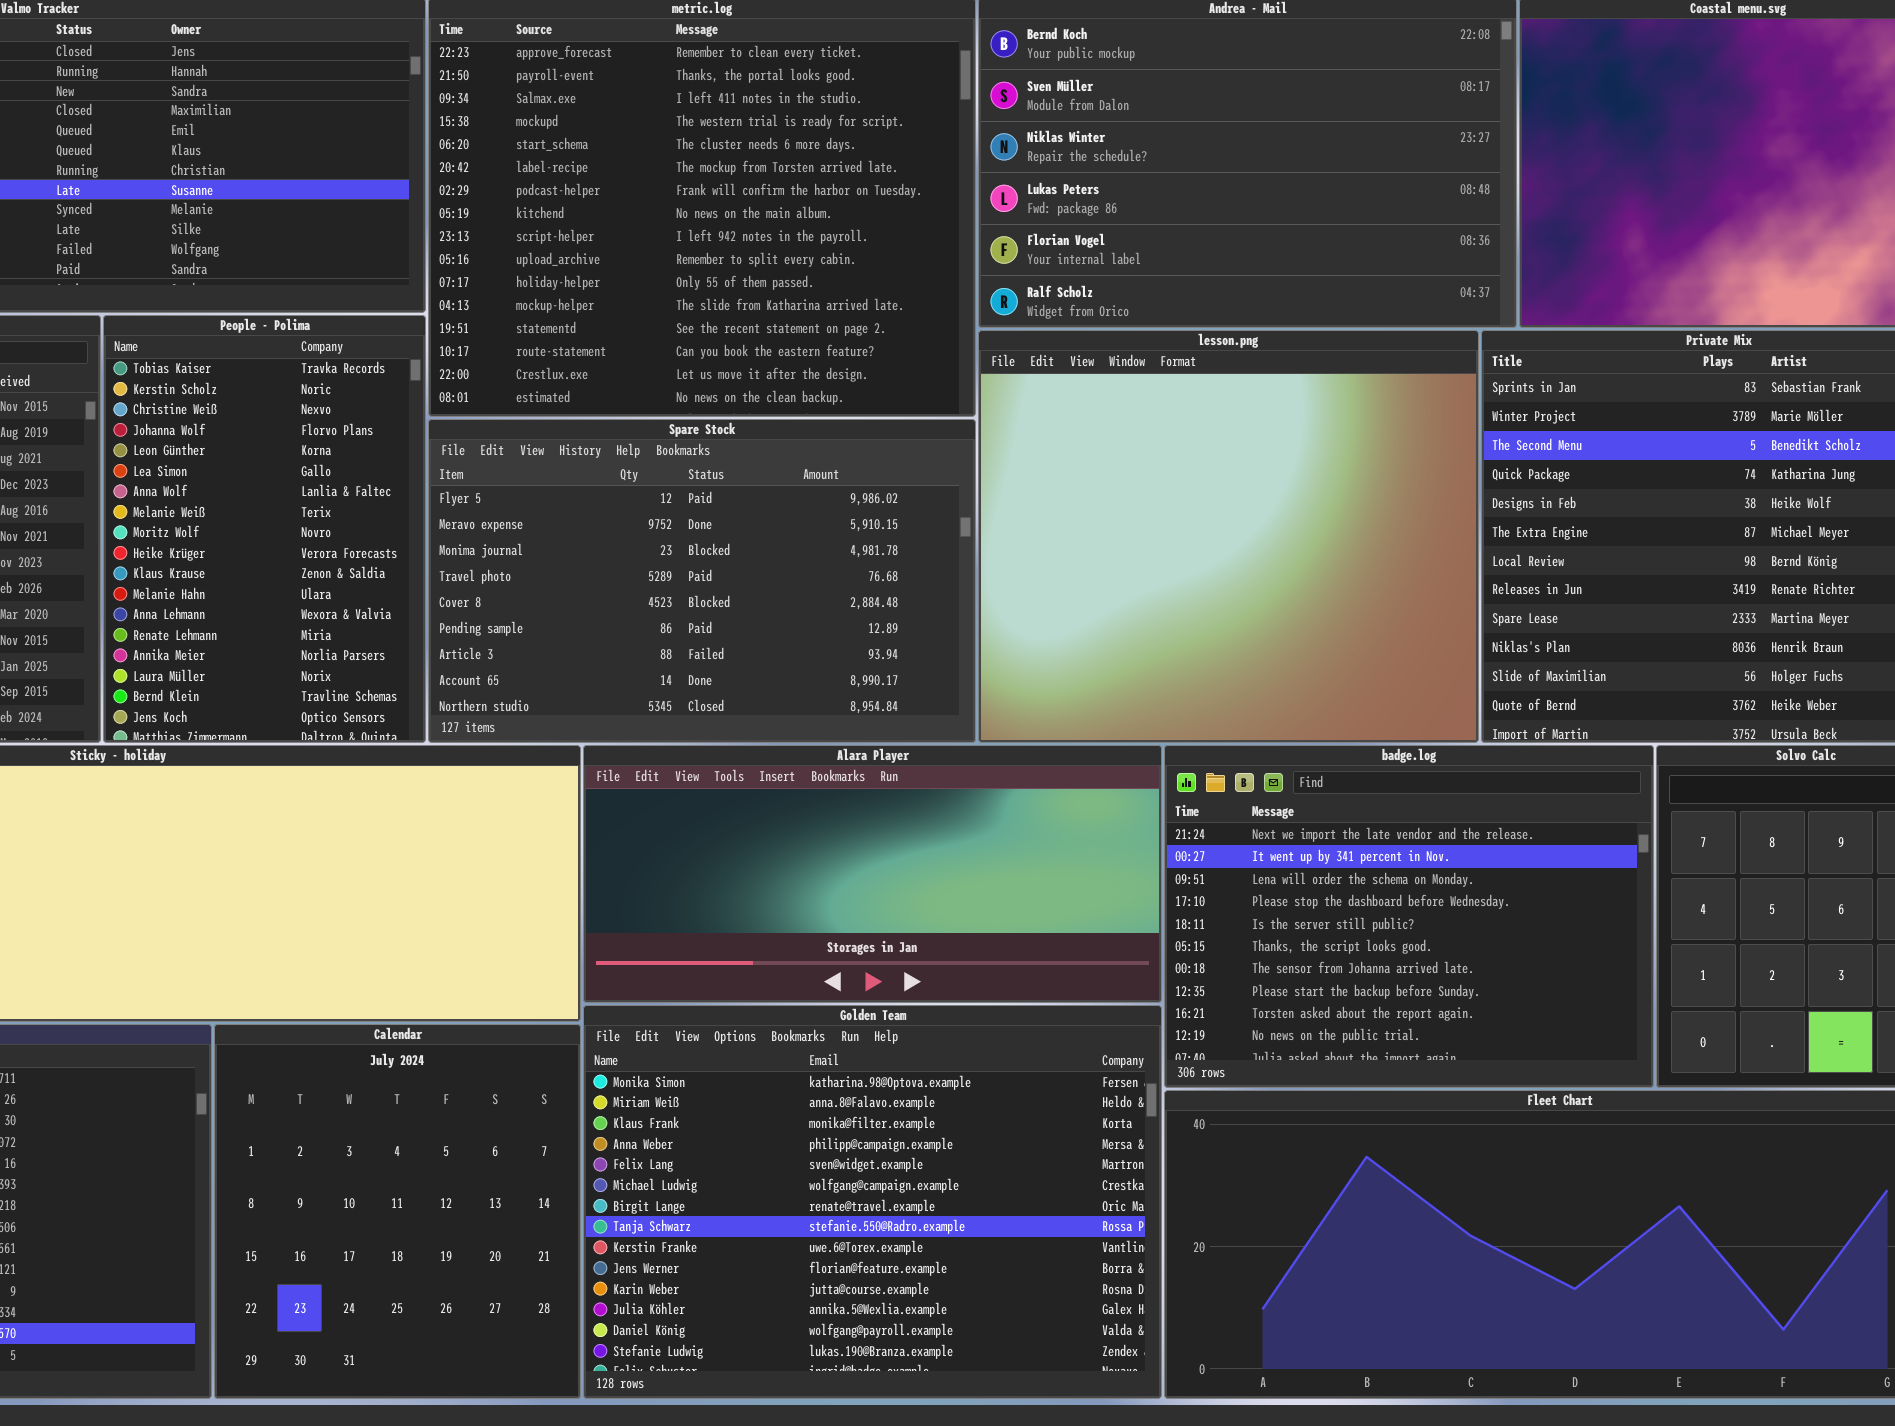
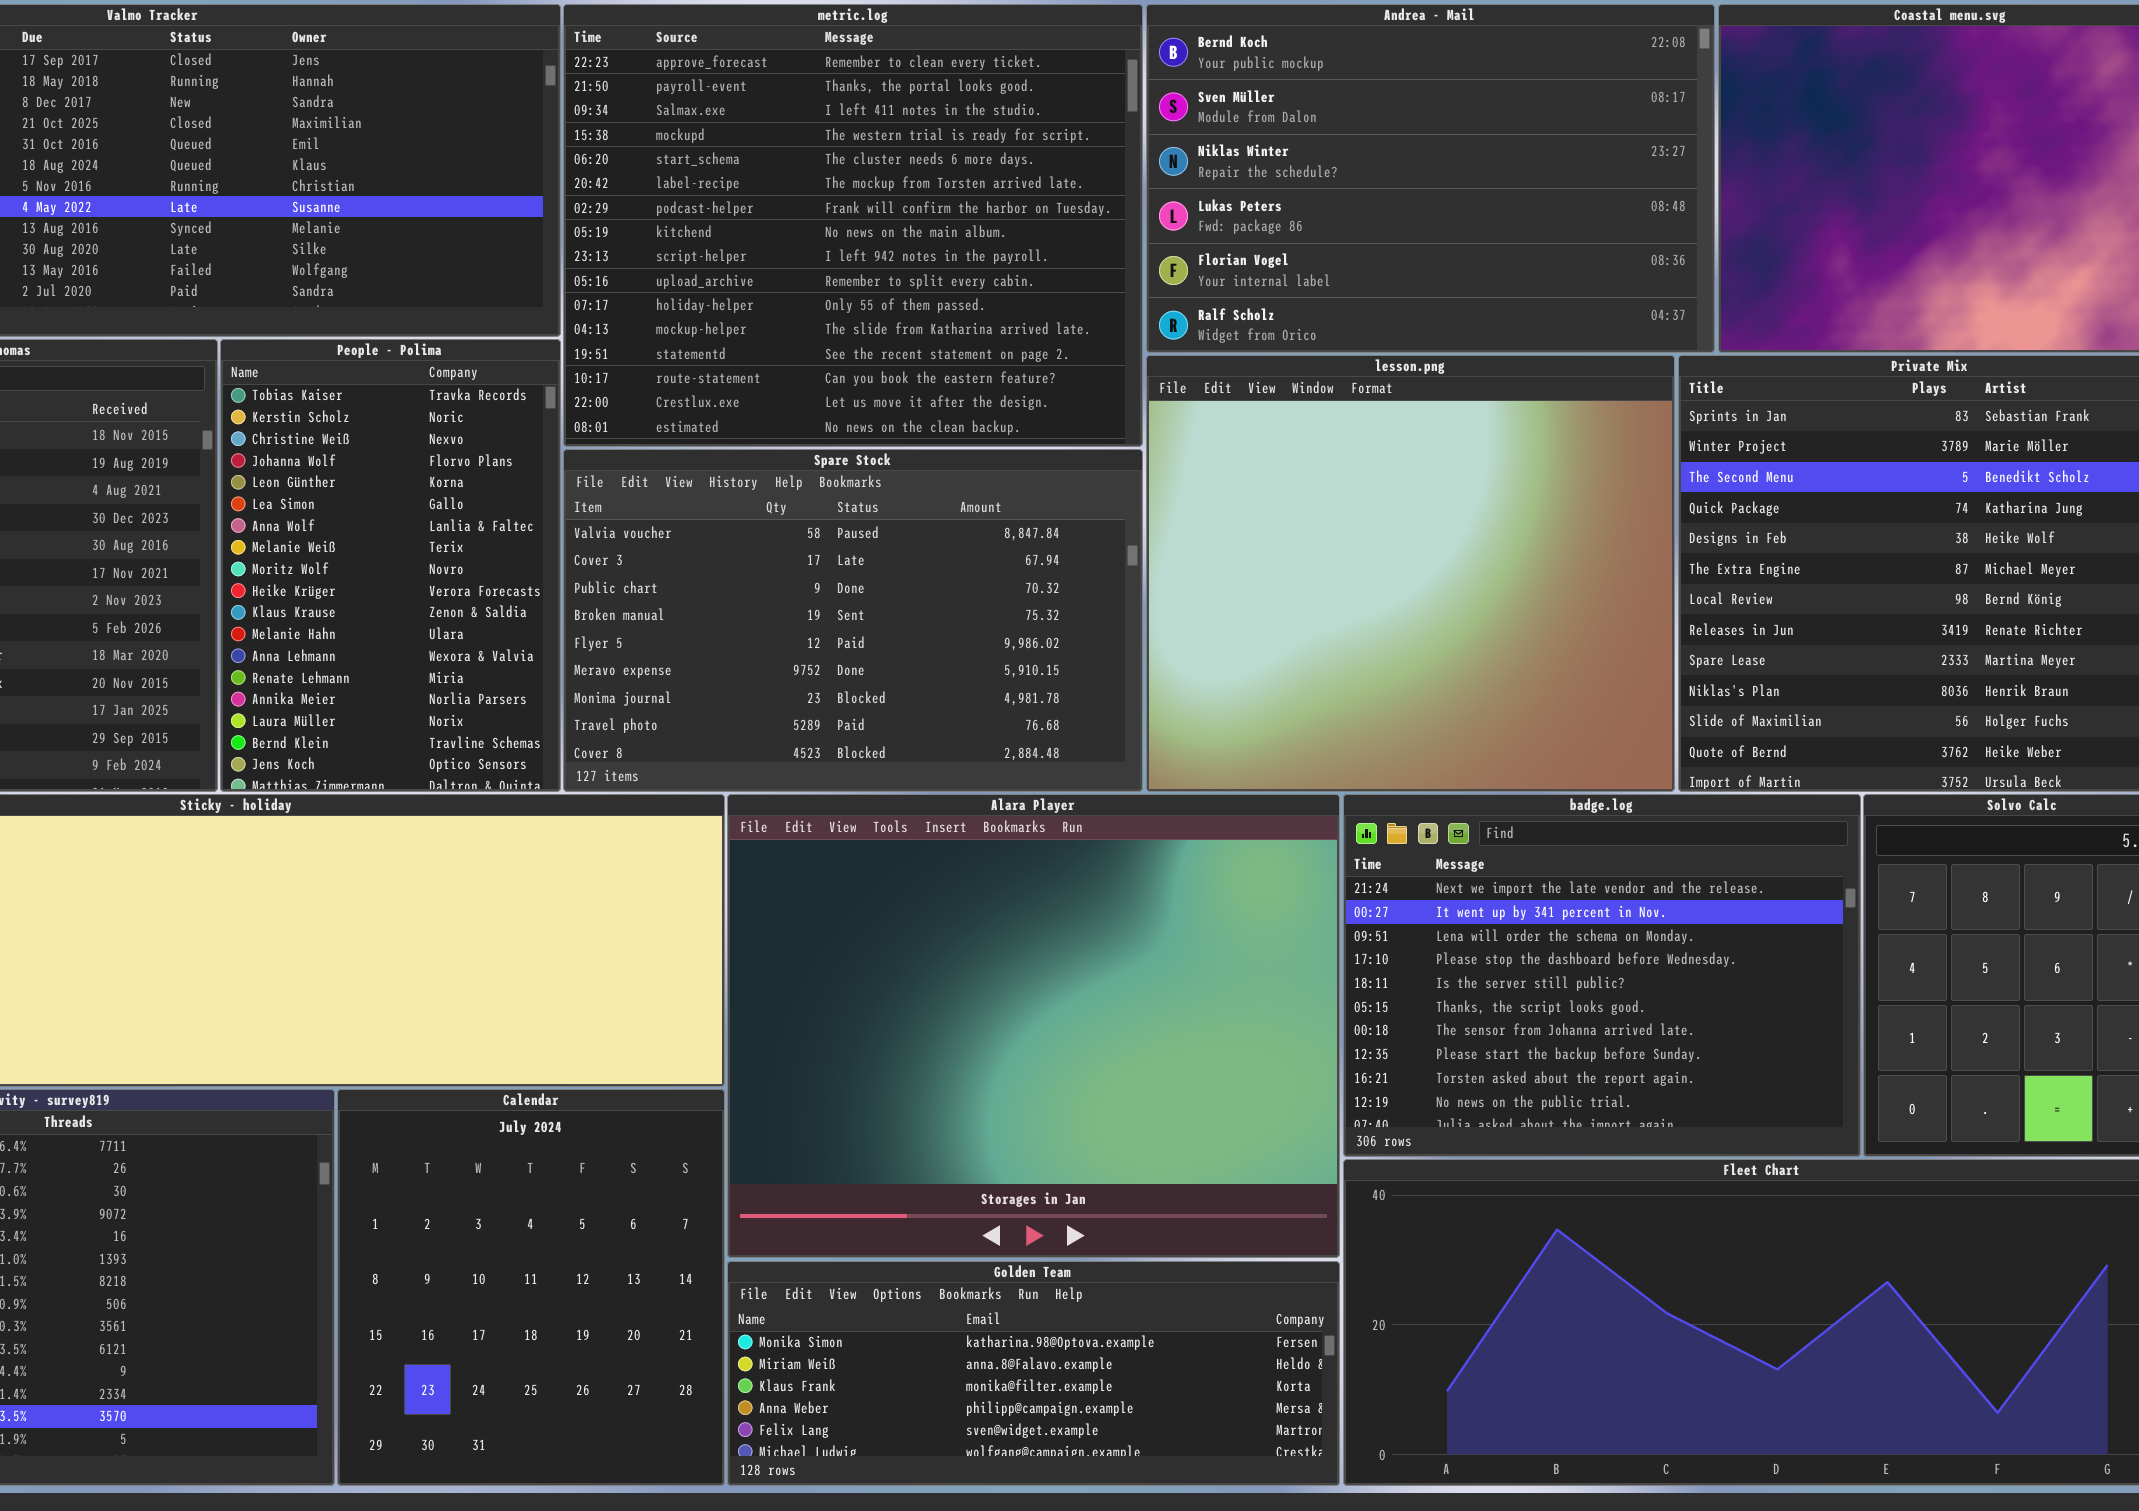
Spare Stock: [428,419,976,743] -> [563,449,1143,792], scrolled up 4 rows
Alara Player: [583,745,1162,1003] -> [727,794,1340,1258], resized
Golden Team: [583,1005,1162,1399] -> [727,1261,1340,1486], resized

